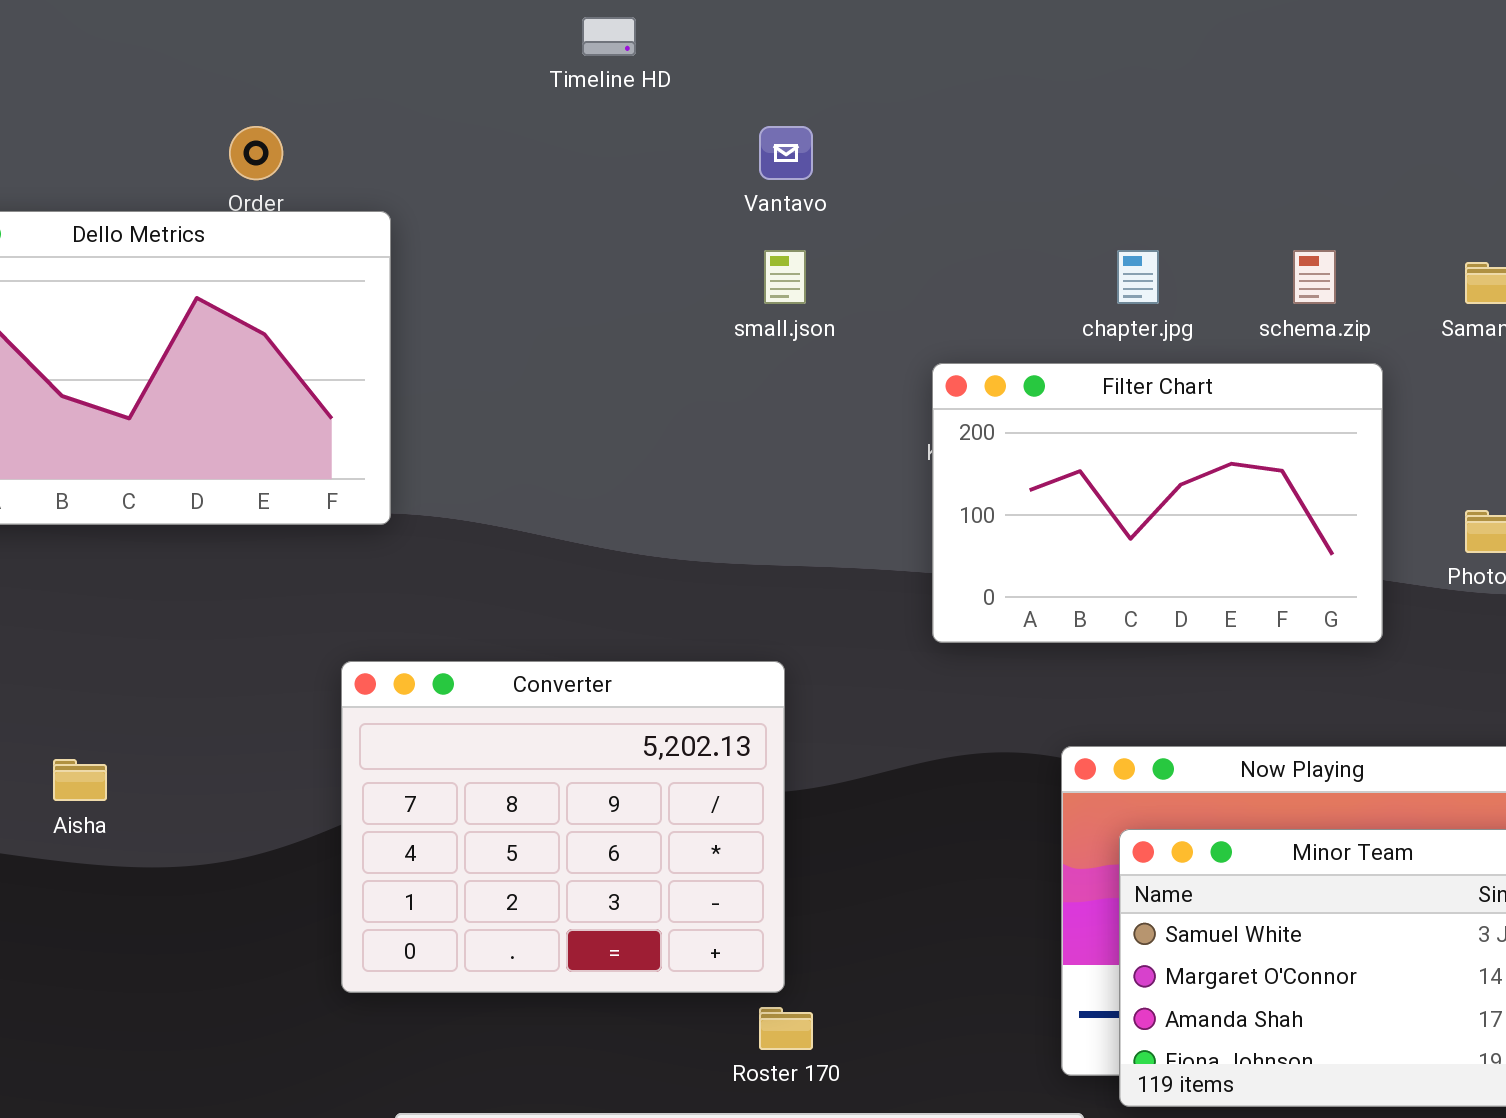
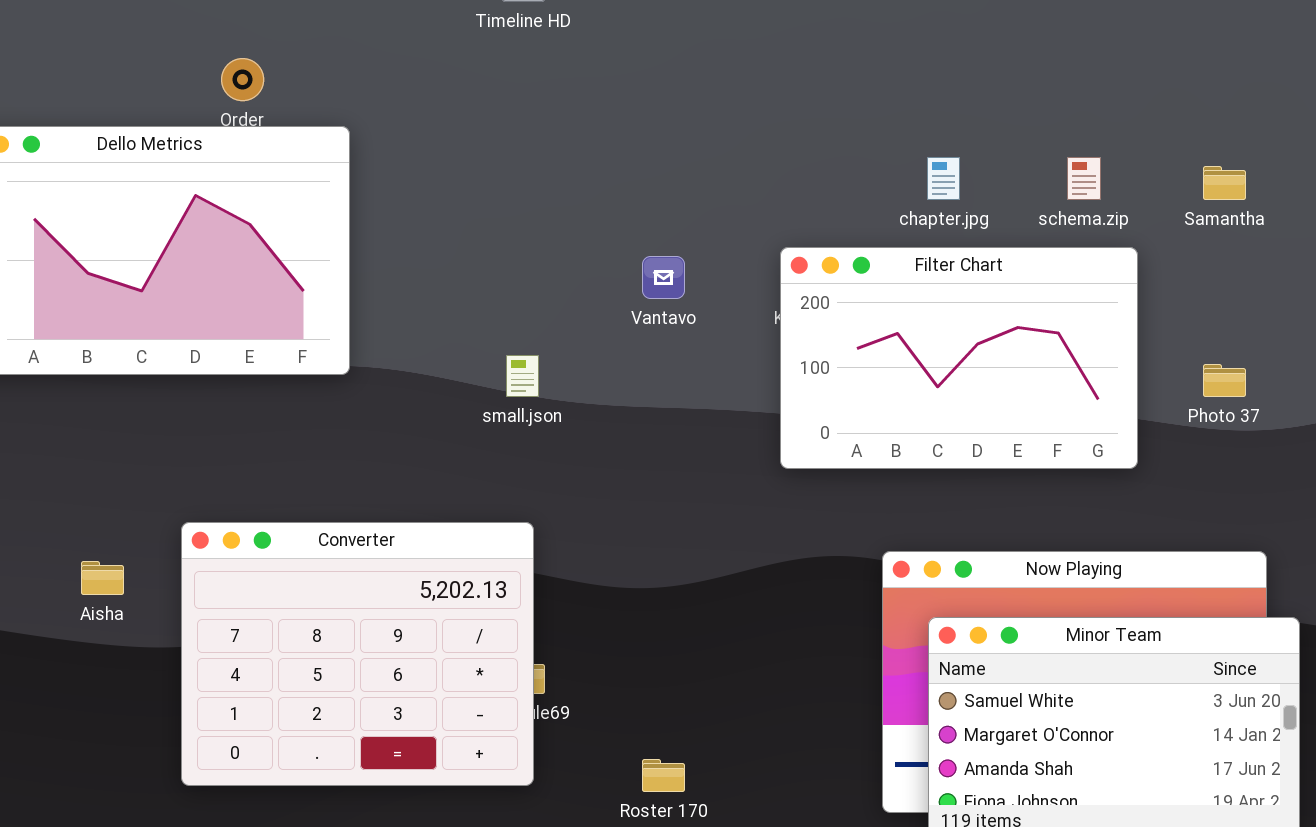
Vantavo: [759,126,813,180] -> [642,256,685,299], moved
small.json: [764,250,806,304] -> [506,355,539,397], moved
Converter: [341,661,785,993] -> [181,522,534,786], moved

